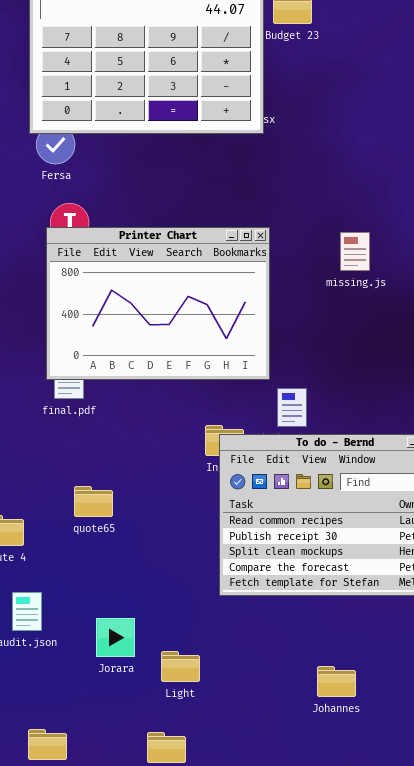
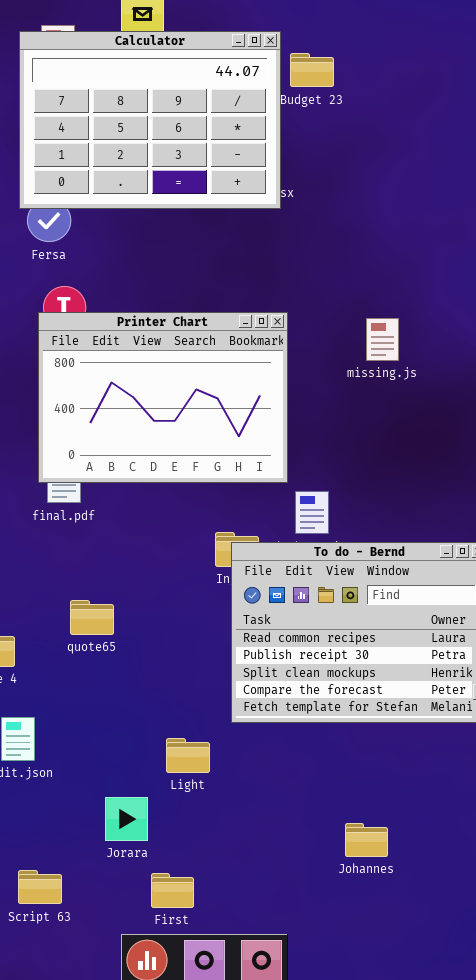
Jorara: [96,618,135,657] -> [105,797,148,841], moved
Light: [161,651,200,682] -> [166,738,210,773], moved
Johannes: [317,666,356,697] -> [345,823,388,857], moved

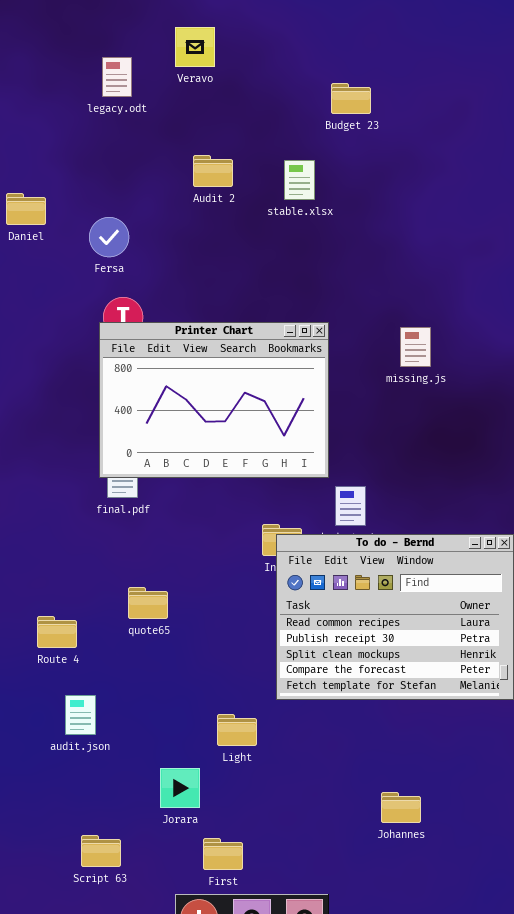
Calculator: [19,31,281,209] -> none, closed

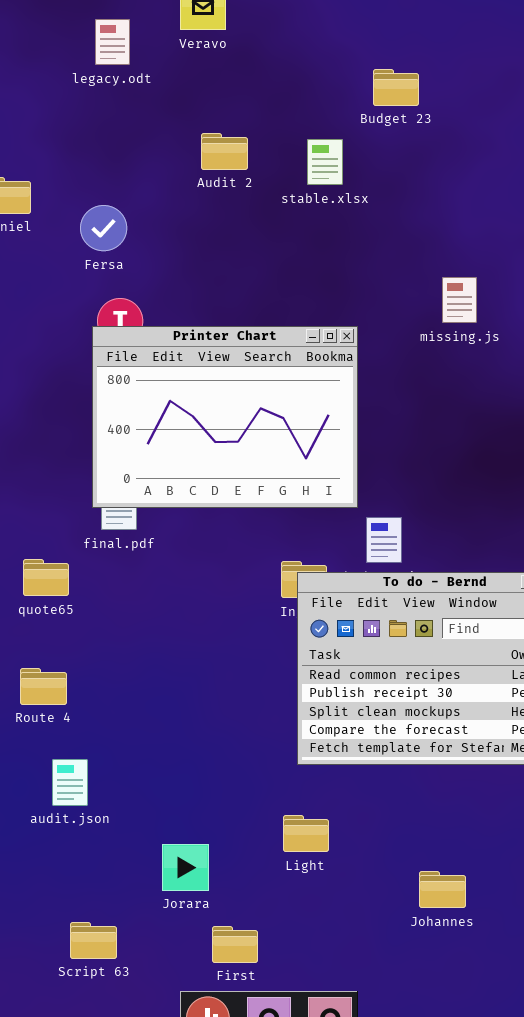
Budget 23: [331,83,371,114] -> [373,69,419,106], moved
missing.js: [400,327,431,367] -> [442,277,477,323], moved
quote65: [128,587,168,619] -> [23,559,69,596], moved
Light: [217,714,257,746] -> [283,815,329,852], moved

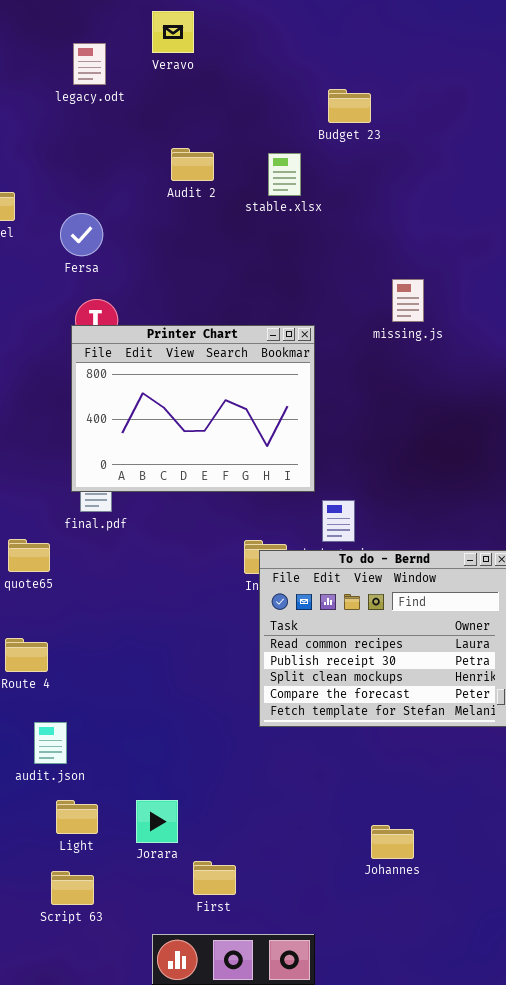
Light: [283,815,329,852] -> [56,800,98,834], moved
First: [212,926,258,963] -> [193,861,236,895], moved

